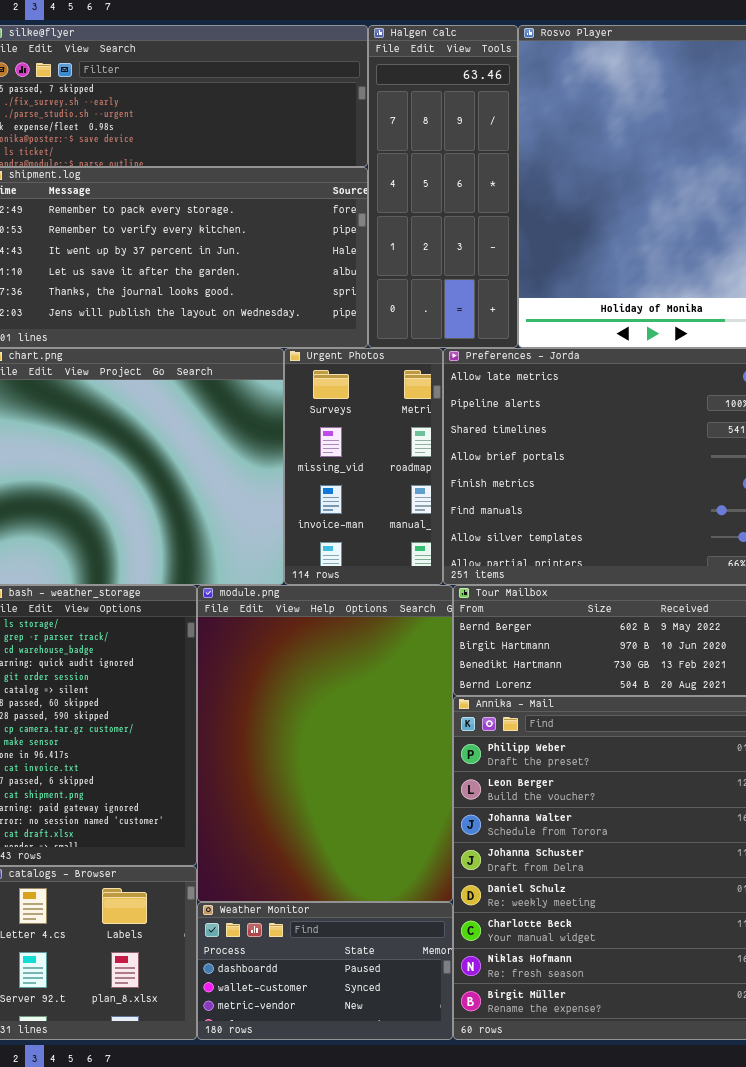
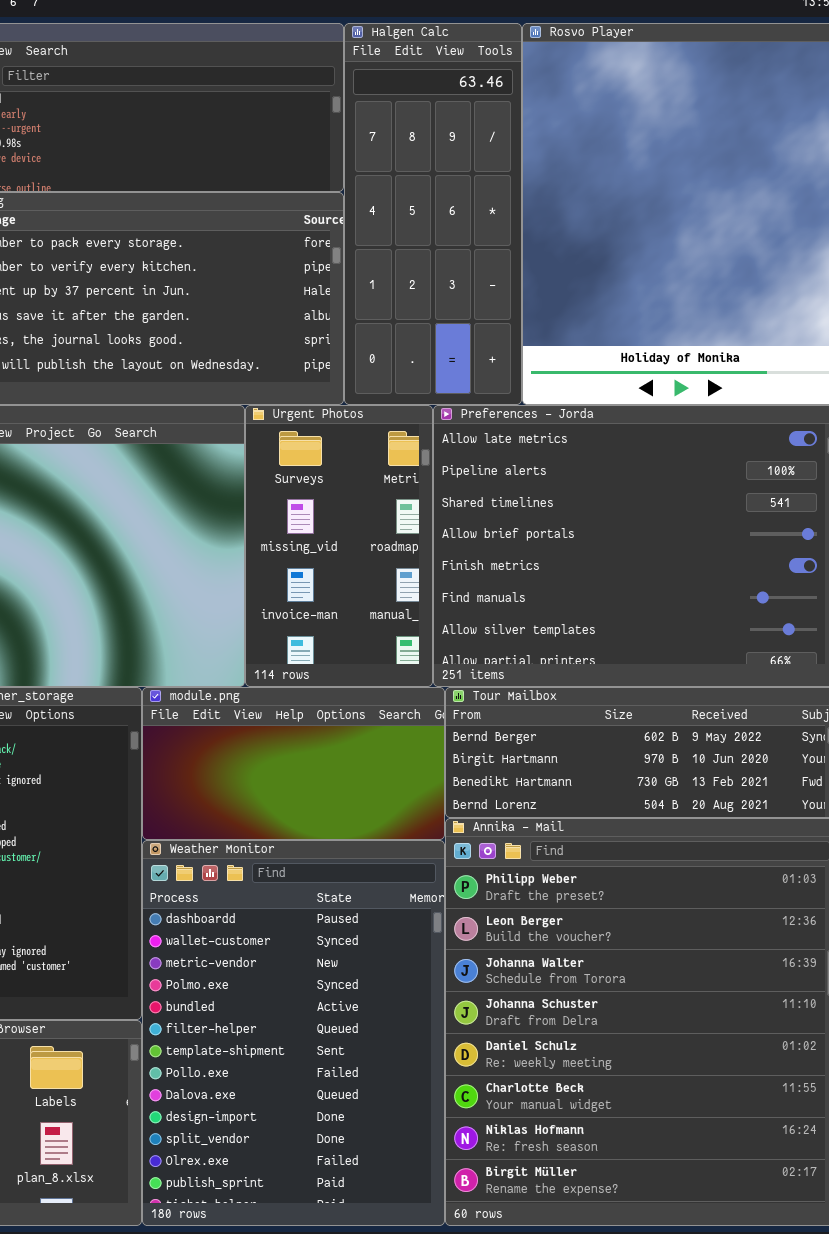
module.png: [197,585,453,902] -> [142,687,445,840], resized
Weather Monitor: [197,902,453,1040] -> [142,840,445,1226], resized

